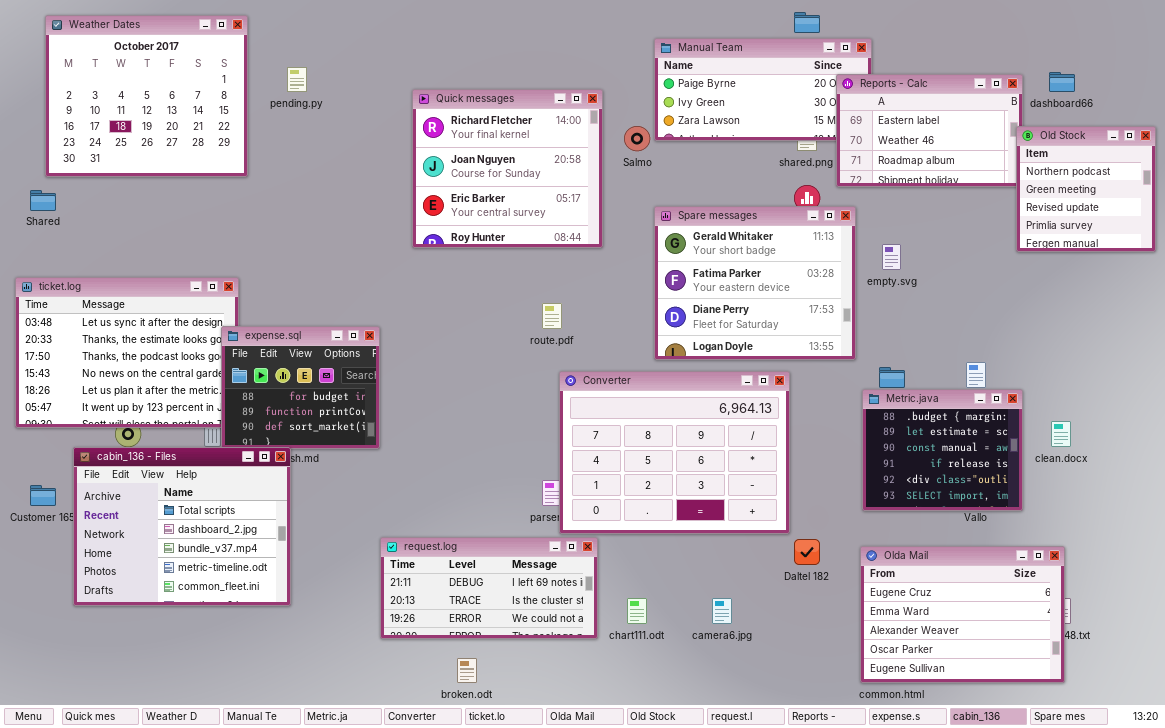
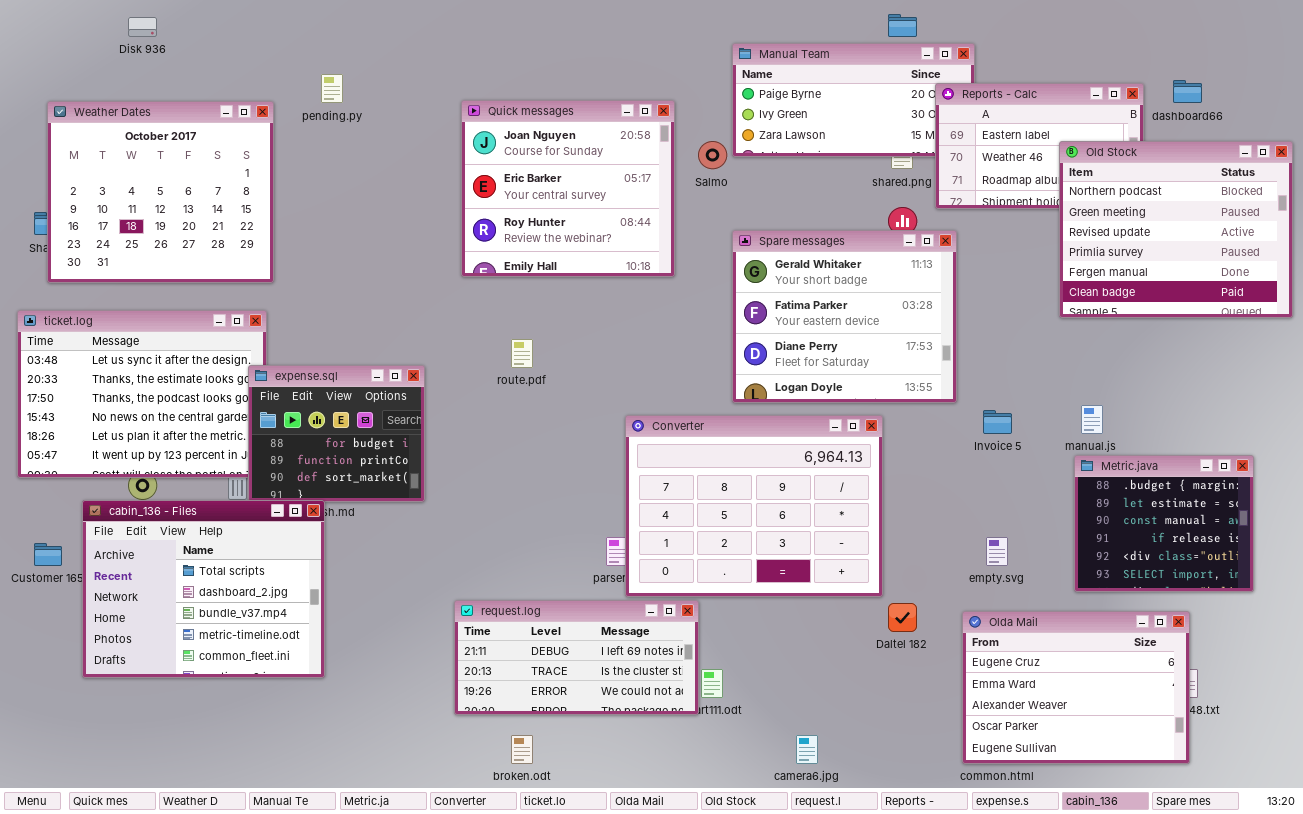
Weather Dates: [45,15,248,177] -> [47,101,274,283], moved
Quick messages: [412,89,603,248] -> [461,100,675,277], scrolled down 1 row
Old Stock: [1016,126,1156,252] -> [1059,141,1293,318], resized
empty.svg: [882,244,901,270] -> [986,537,1008,566], moved
route.pdf: [542,303,562,329] -> [511,339,533,368], moved
Metric.java: [862,389,1023,511] -> [1074,455,1254,592], moved
request.log: [380,537,598,639] -> [454,600,699,715], moved
camera6.jpg: [712,598,732,624] -> [796,735,818,764], moved

